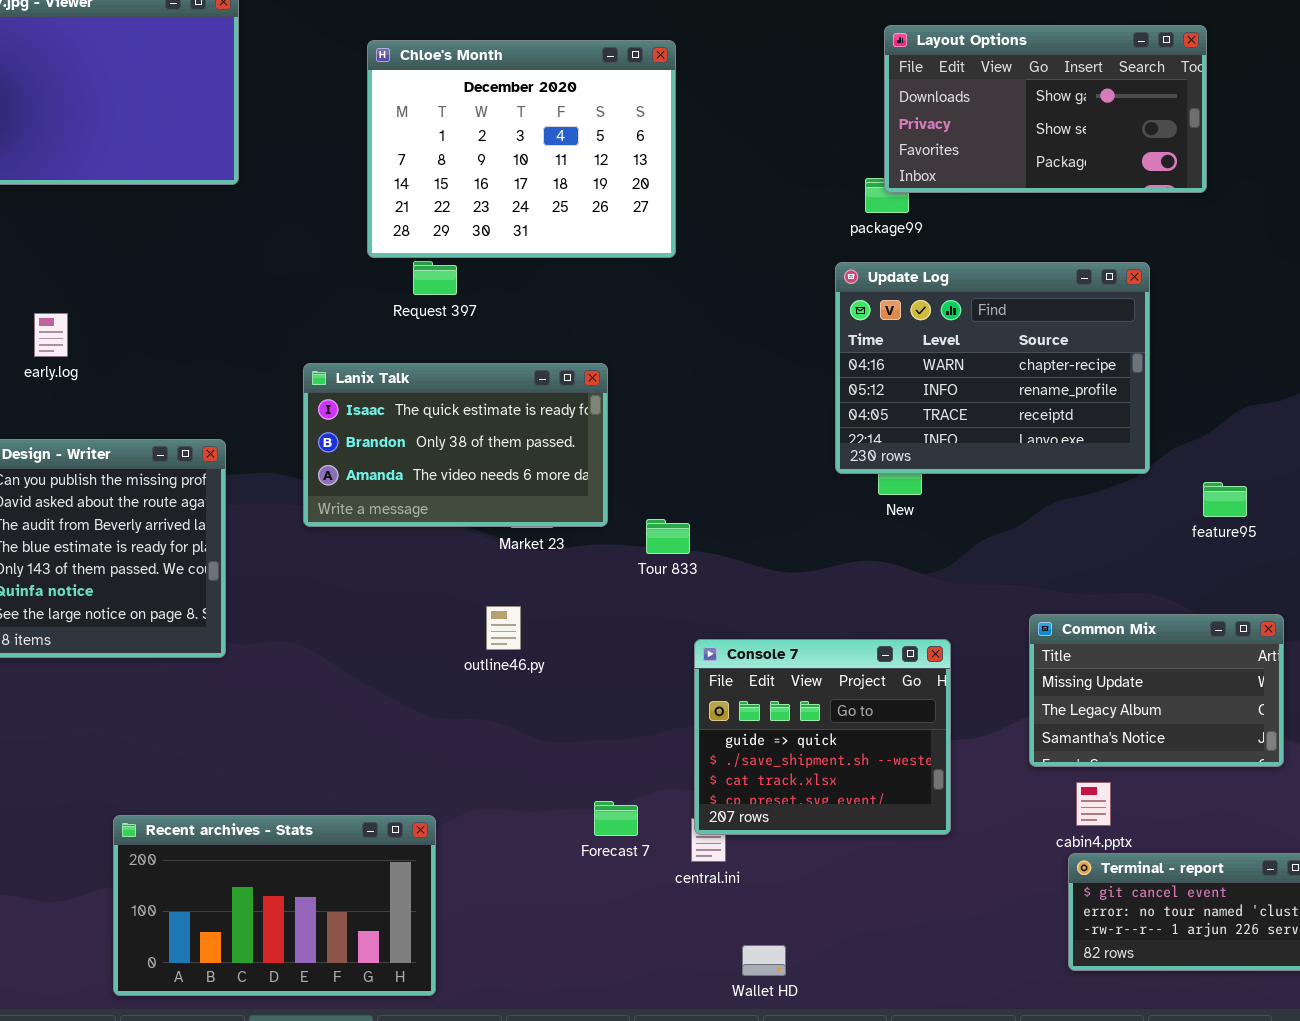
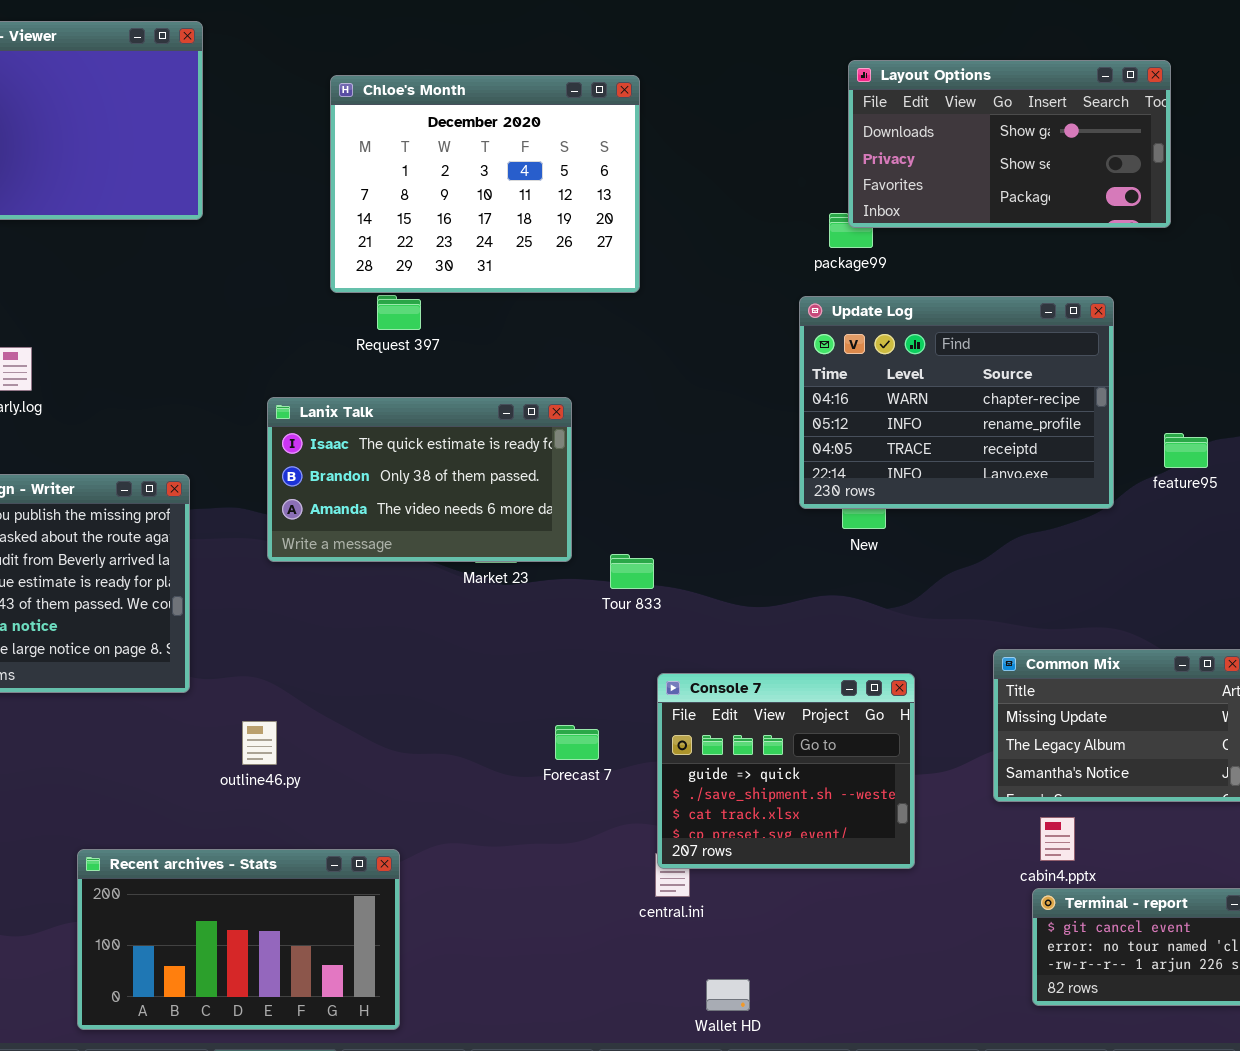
feature95: [1203,482,1247,517] -> [1164,433,1208,468], moved
outline46.py: [486,606,521,650] -> [242,721,277,765], moved
Forecast 7: [594,801,638,836] -> [555,725,599,760], moved

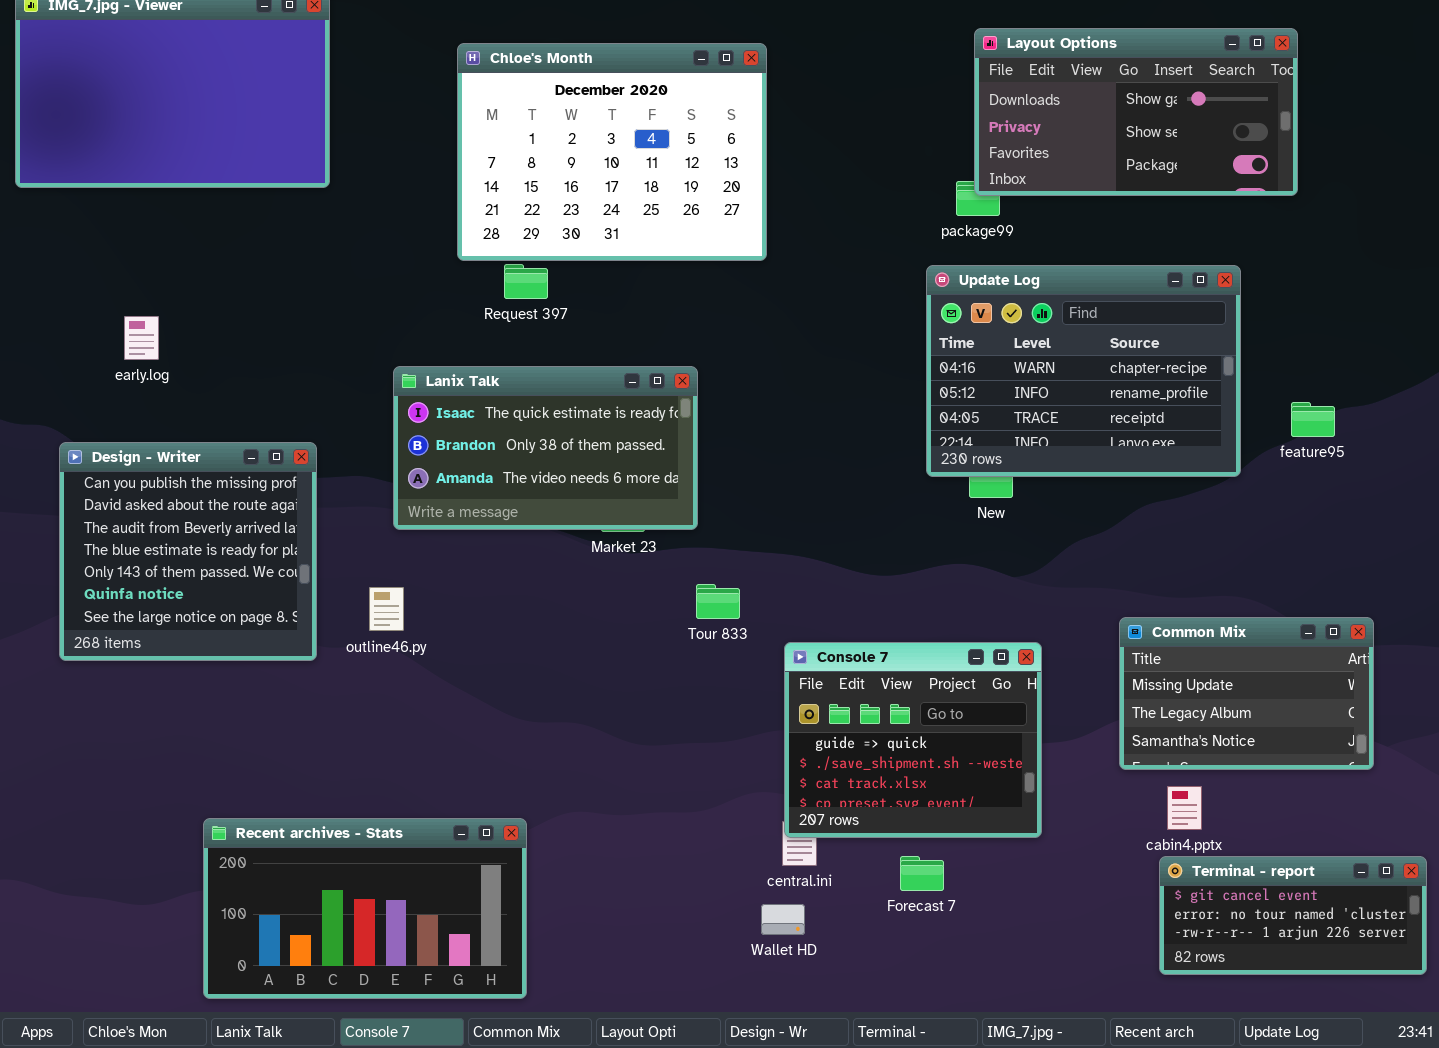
Tour 833: [610,554,654,589] -> [696,584,740,619], moved
outline46.py: [242,721,277,765] -> [369,587,404,631], moved
Forecast 7: [555,725,599,760] -> [900,856,944,891], moved
Wallet HD: [706,979,750,1011] -> [761,904,805,935], moved

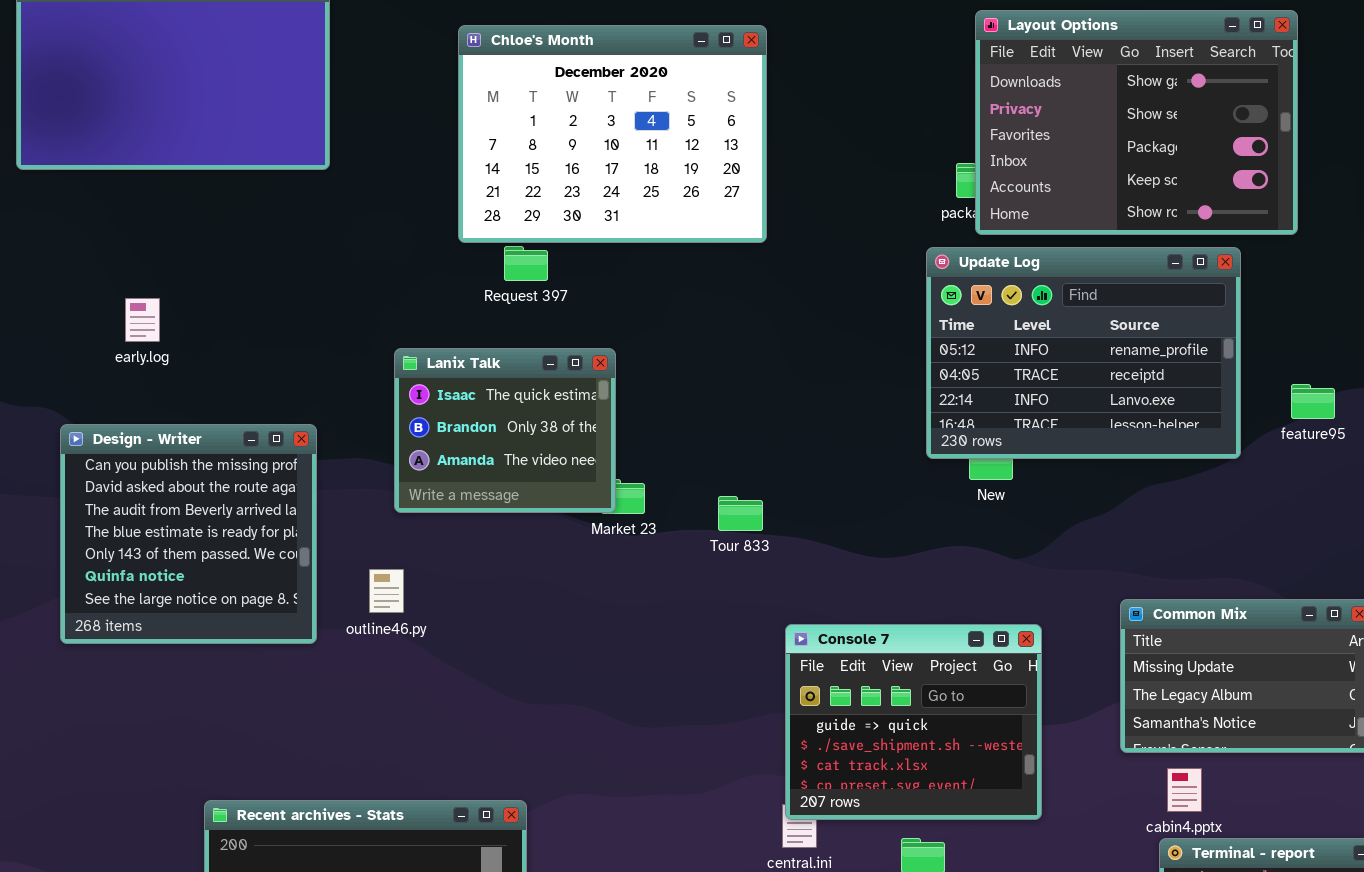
Layout Options: [974,28,1298,196] -> [975,10,1298,235], resized
Update Log: [926,265,1241,477] -> [926,247,1241,459], scrolled down 1 row
Lanix Talk: [393,366,698,530] -> [394,348,616,513], resized
Tour 833: [696,584,740,619] -> [718,496,763,531], moved

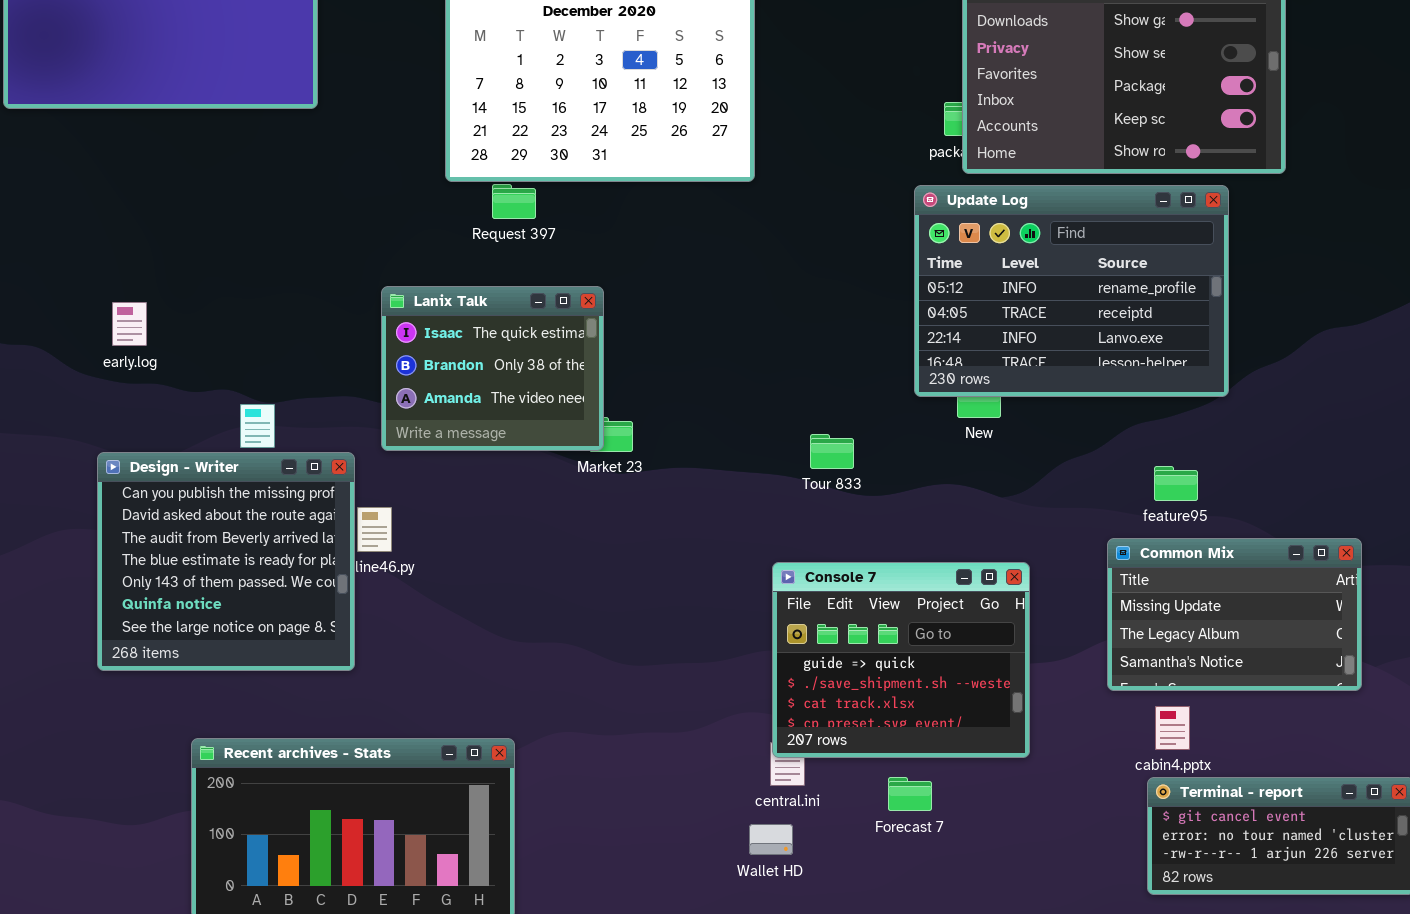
early.log: [125,298,160,342] -> [112,302,147,346], moved
feature95: [1291,384,1335,419] -> [1154,466,1198,501], moved
Design - Writer: [60,424,317,644] -> [97,452,355,671], moved
Tour 833: [718,496,763,531] -> [810,434,854,469], moved

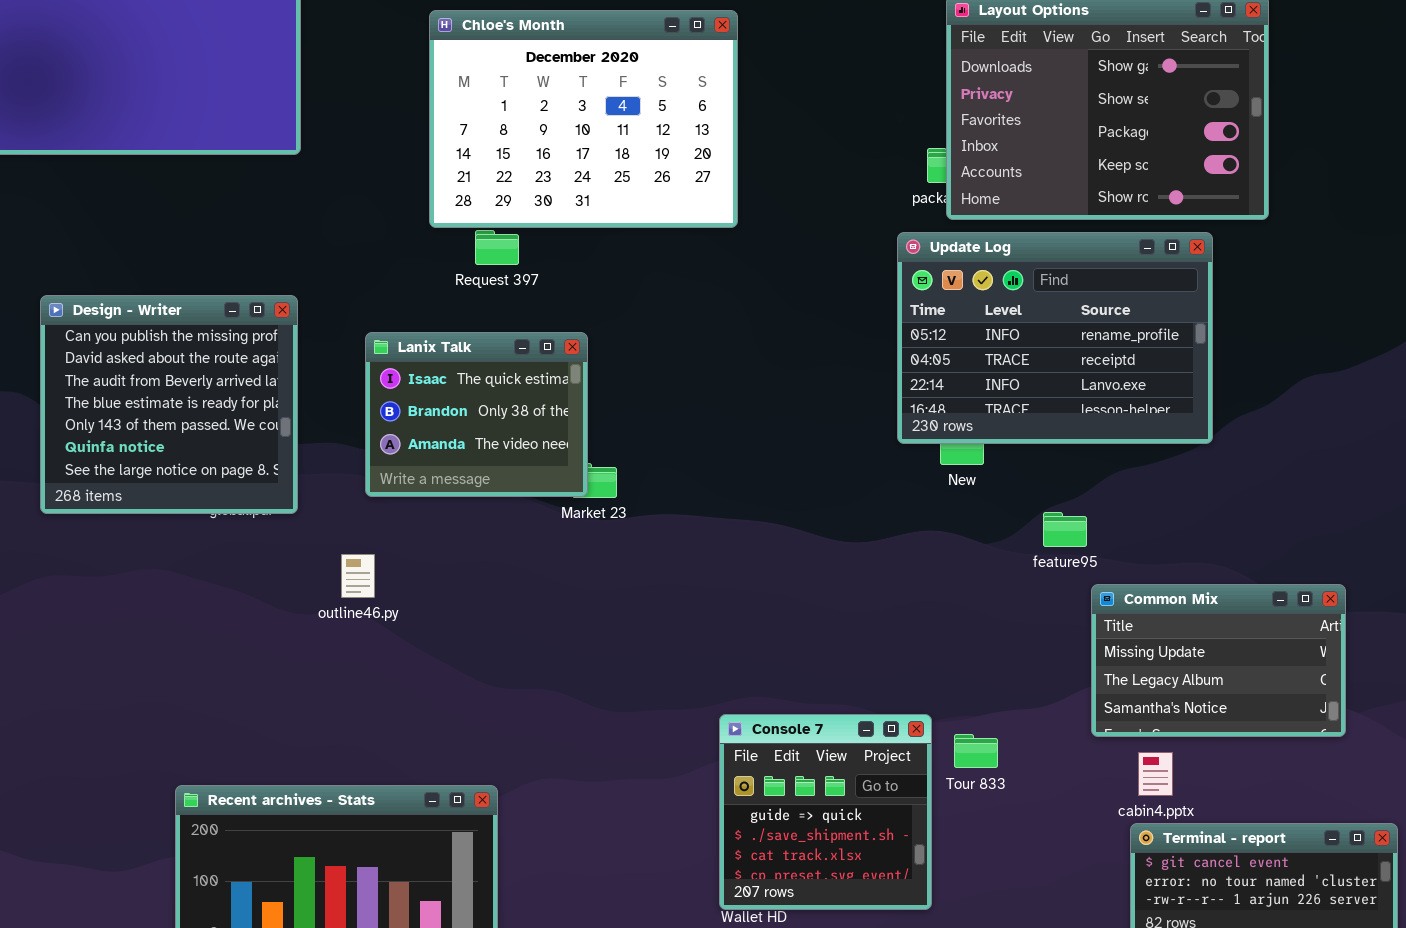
Tour 833: [810,434,854,469] -> [954,734,998,768], moved
Design - Writer: [97,452,355,671] -> [40,295,298,514], moved
feature95: [1154,466,1198,501] -> [1043,512,1087,547], moved
Console 7: [772,562,1030,758] -> [719,714,932,910], moved, resized

